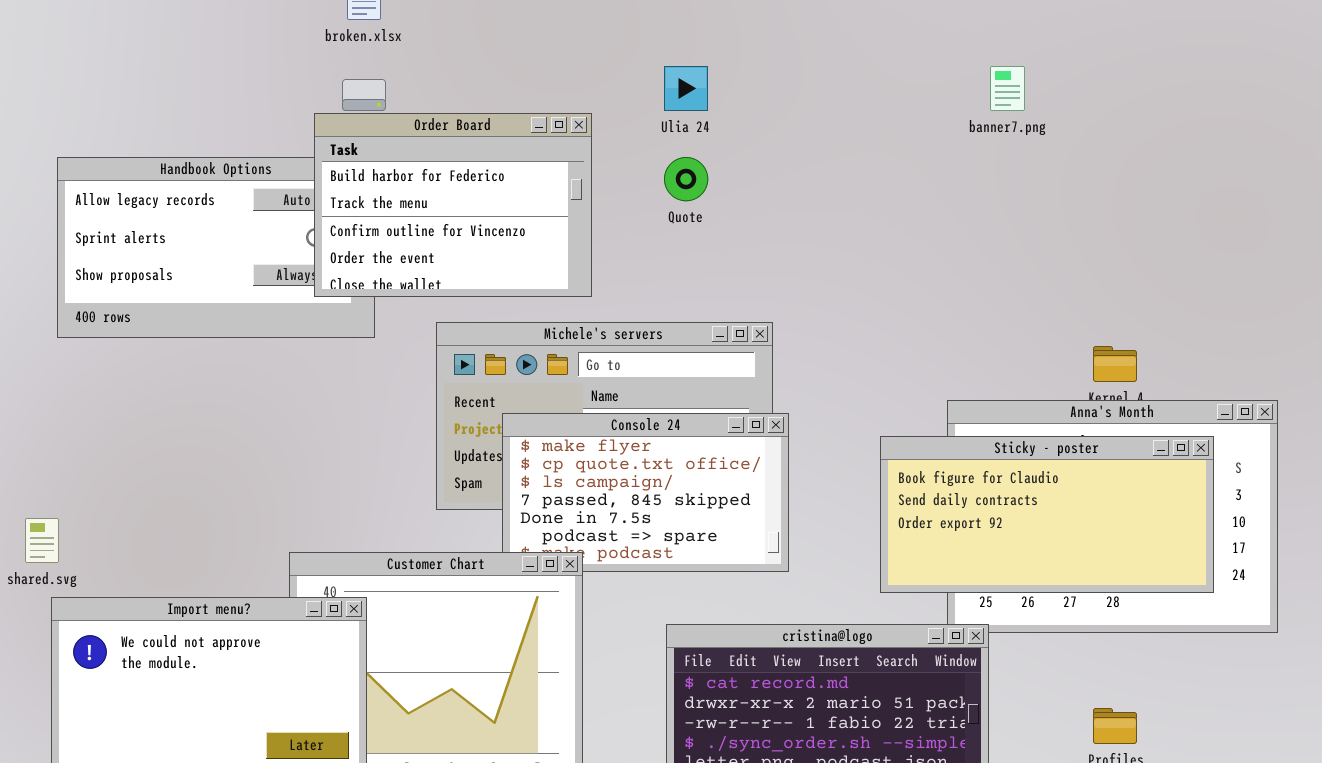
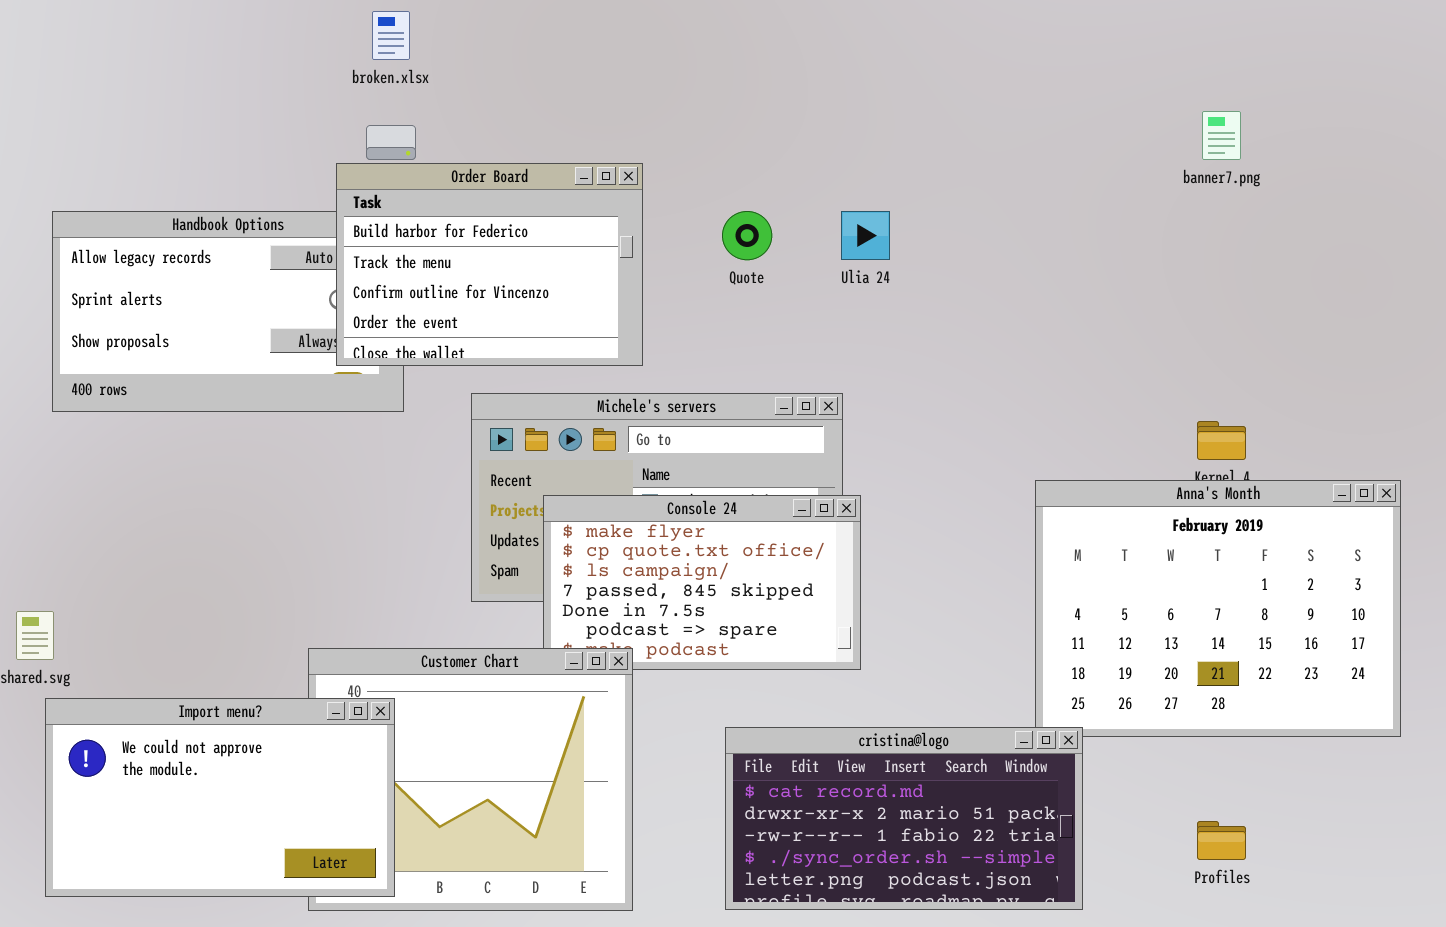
Ulia 24: [664,66,708,111] -> [841,211,890,260], moved
banner7.png: [990,66,1025,111] -> [1202,111,1241,160], moved
Sticky - poster: [880,436,1214,593] -> none, closed

